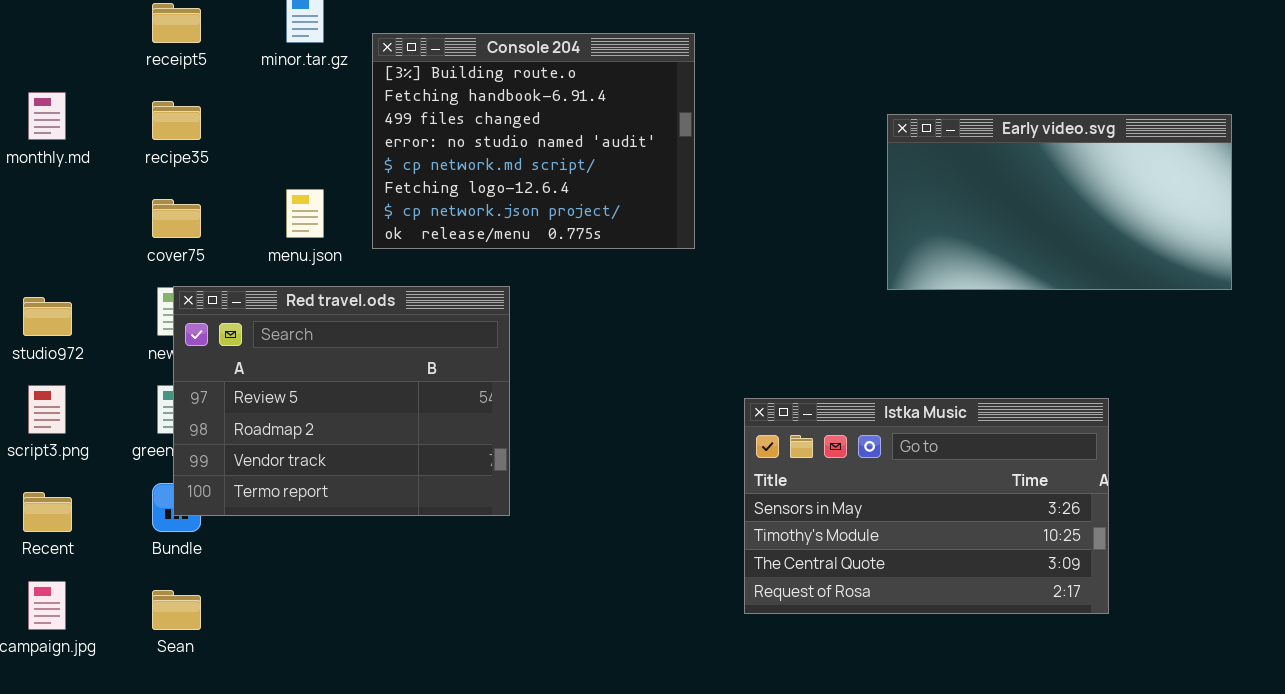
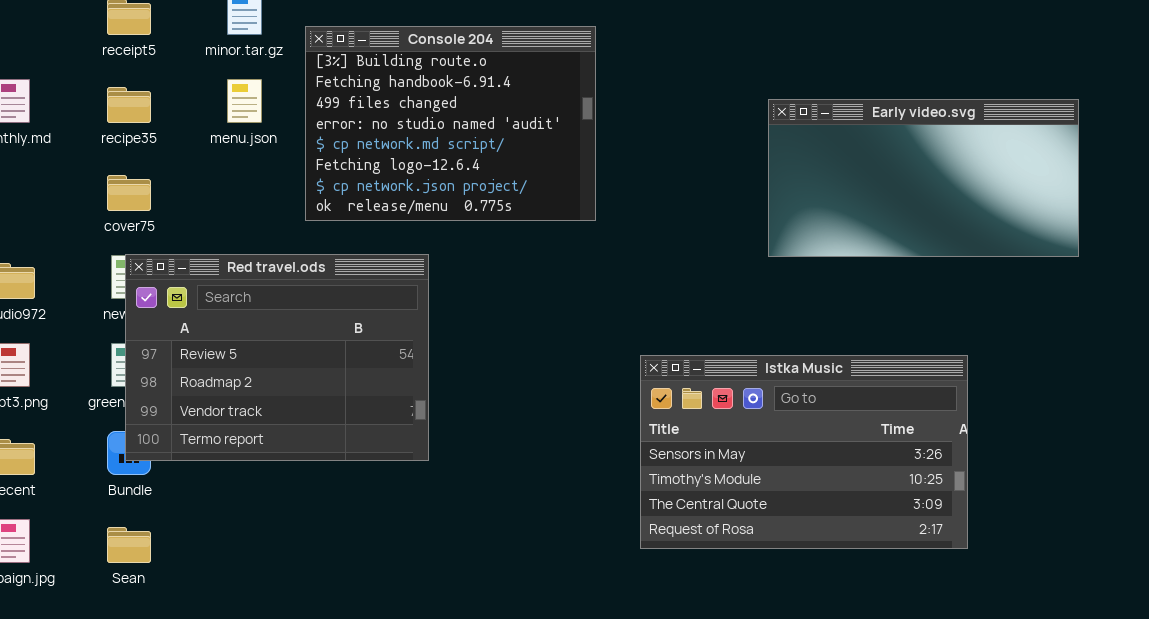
menu.json: [286,189,324,238] -> [227,79,262,123], moved

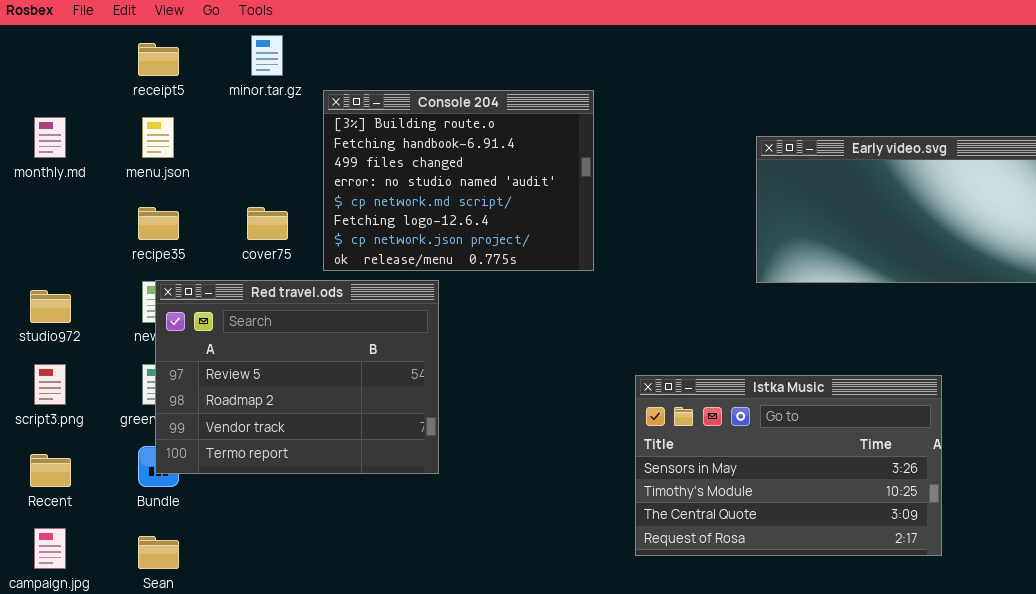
Console 204: [305,26,596,221] -> [323,90,594,271], moved
menu.json: [227,79,262,123] -> [142,117,174,158], moved
recipe35: [107,87,151,123] -> [138,207,179,240], moved
cover75: [107,175,151,211] -> [247,207,288,240], moved

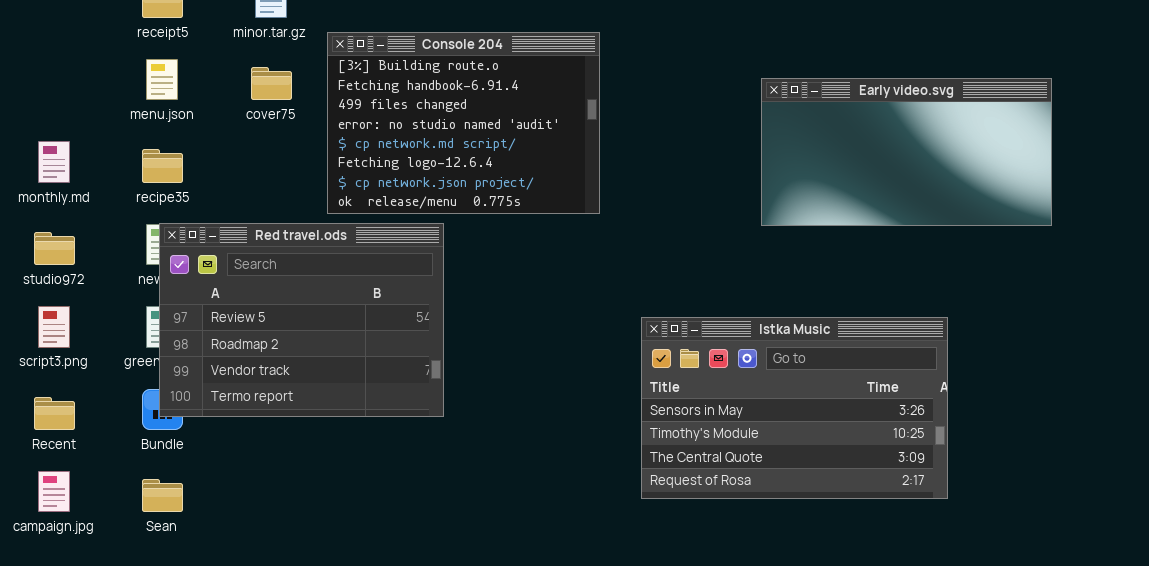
monthly.md: [34,117,66,158] -> [38,141,70,183], moved
cover75: [247,207,288,240] -> [251,67,292,100], moved

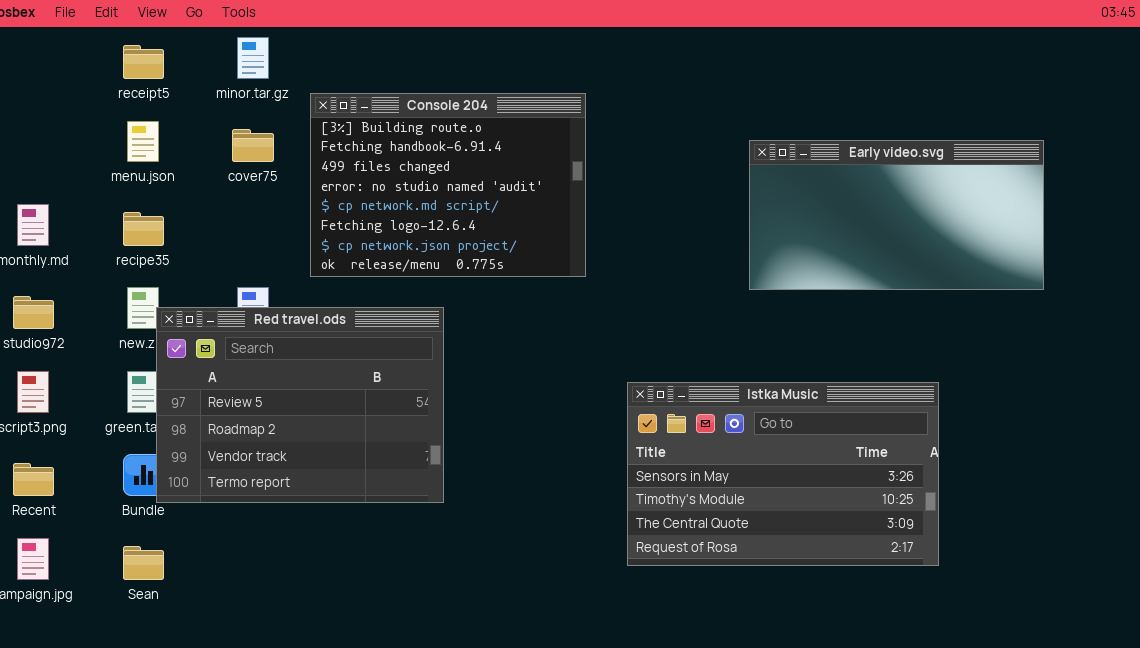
Red travel.ods: [159,223,444,417] -> [156,307,444,503], moved

